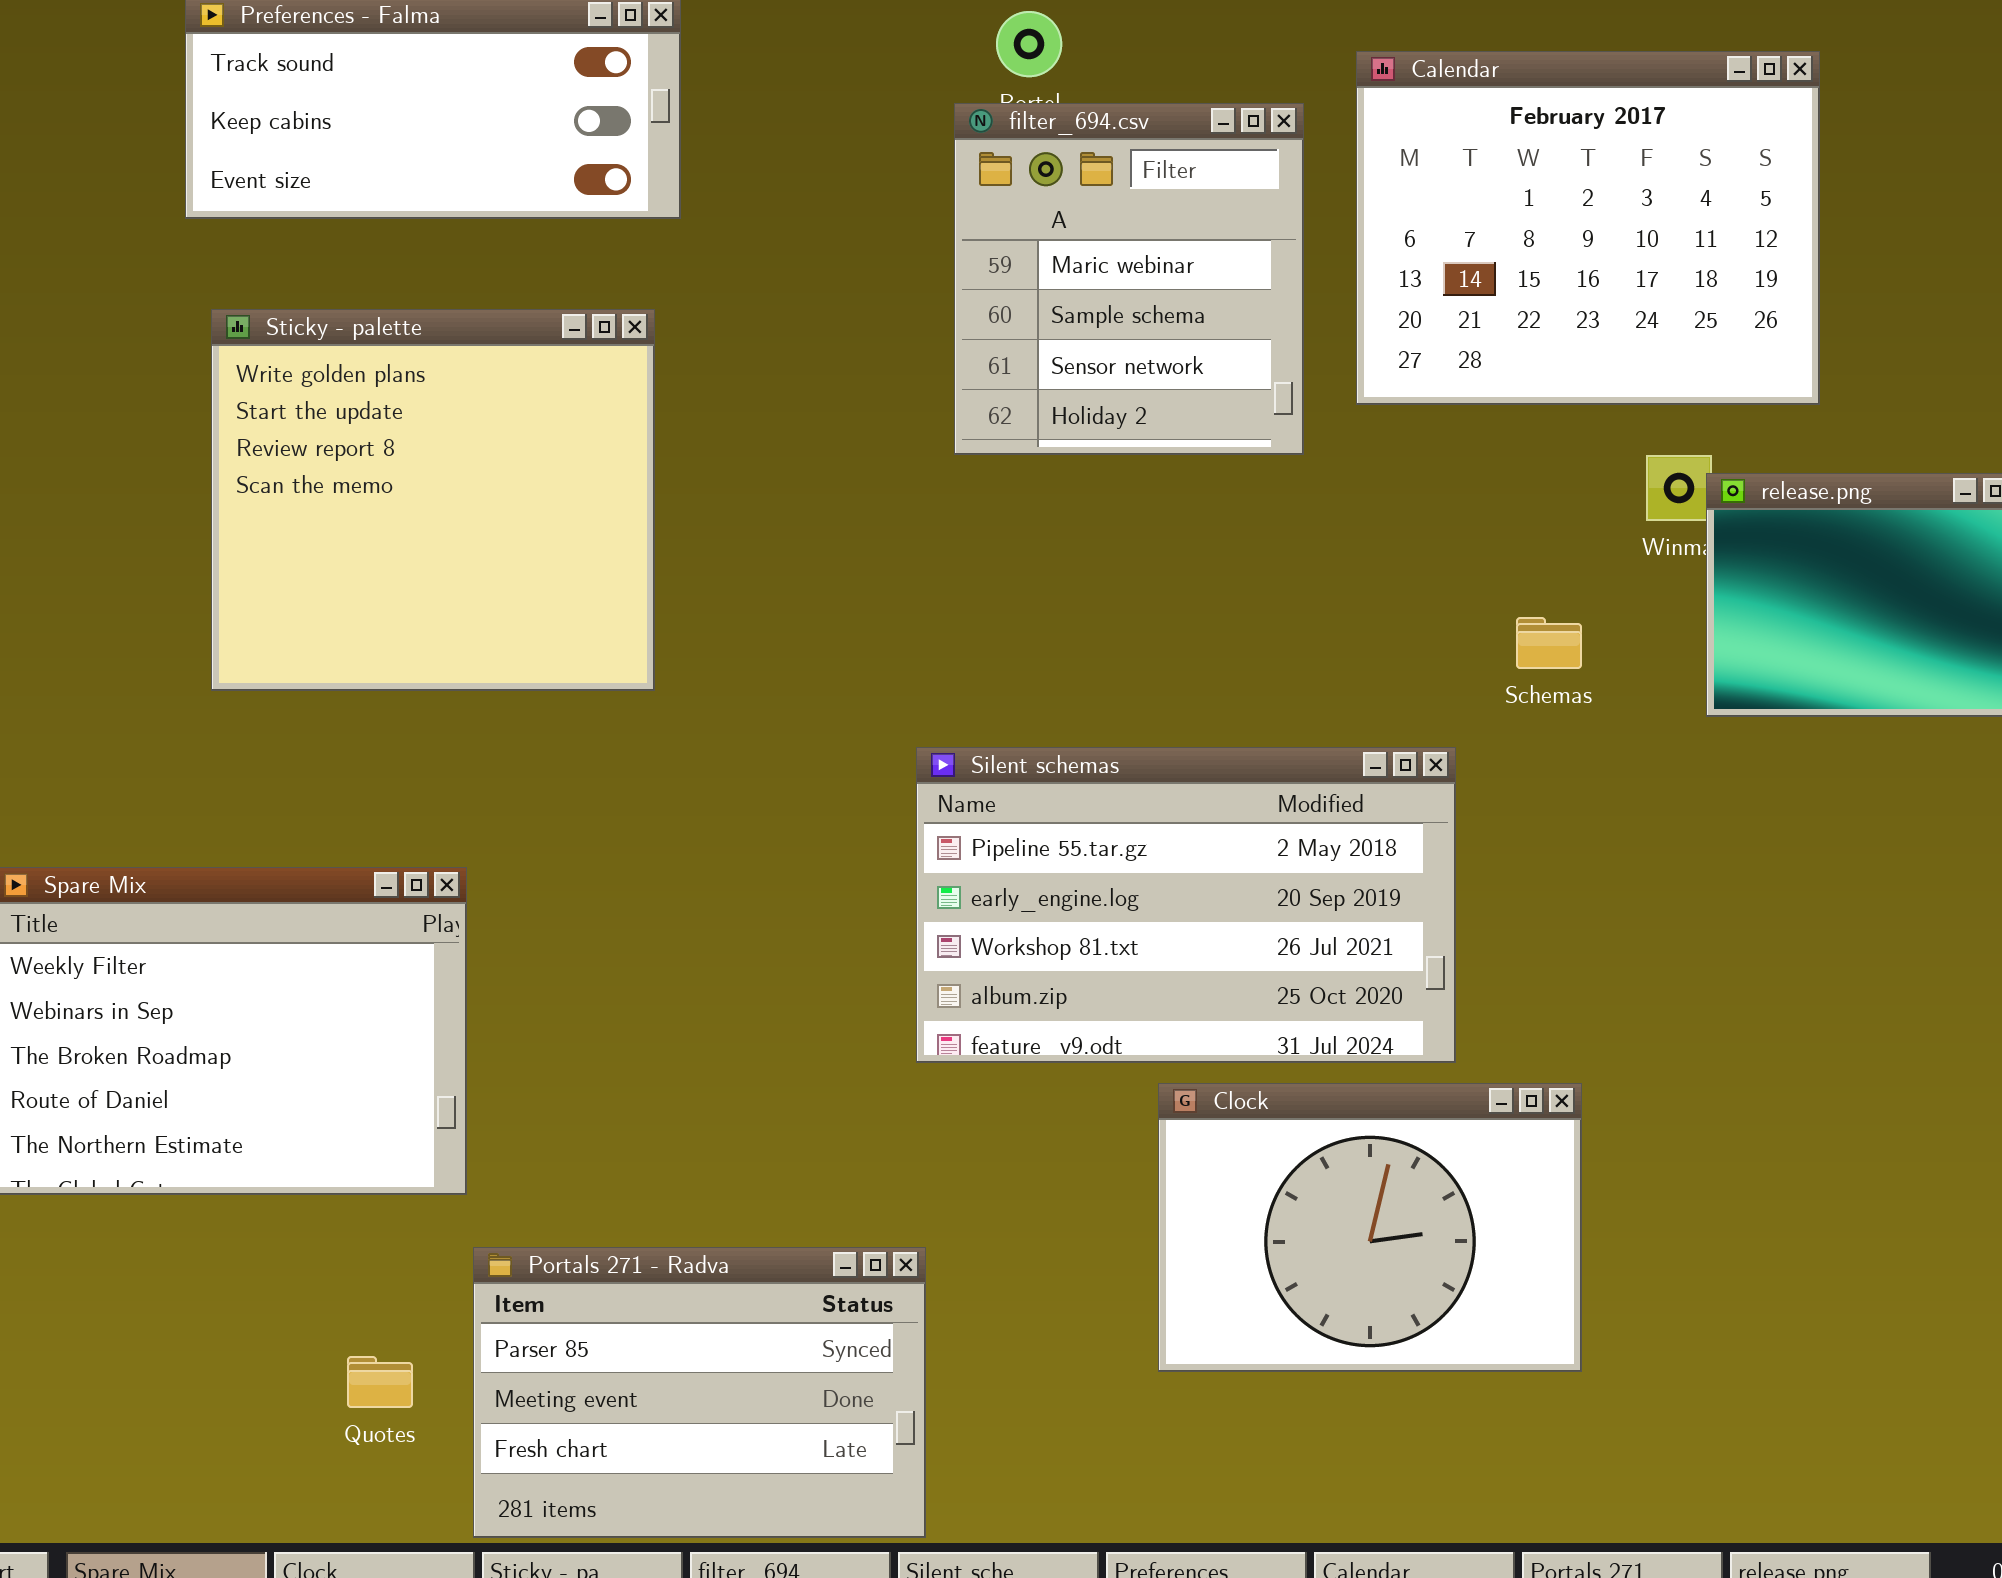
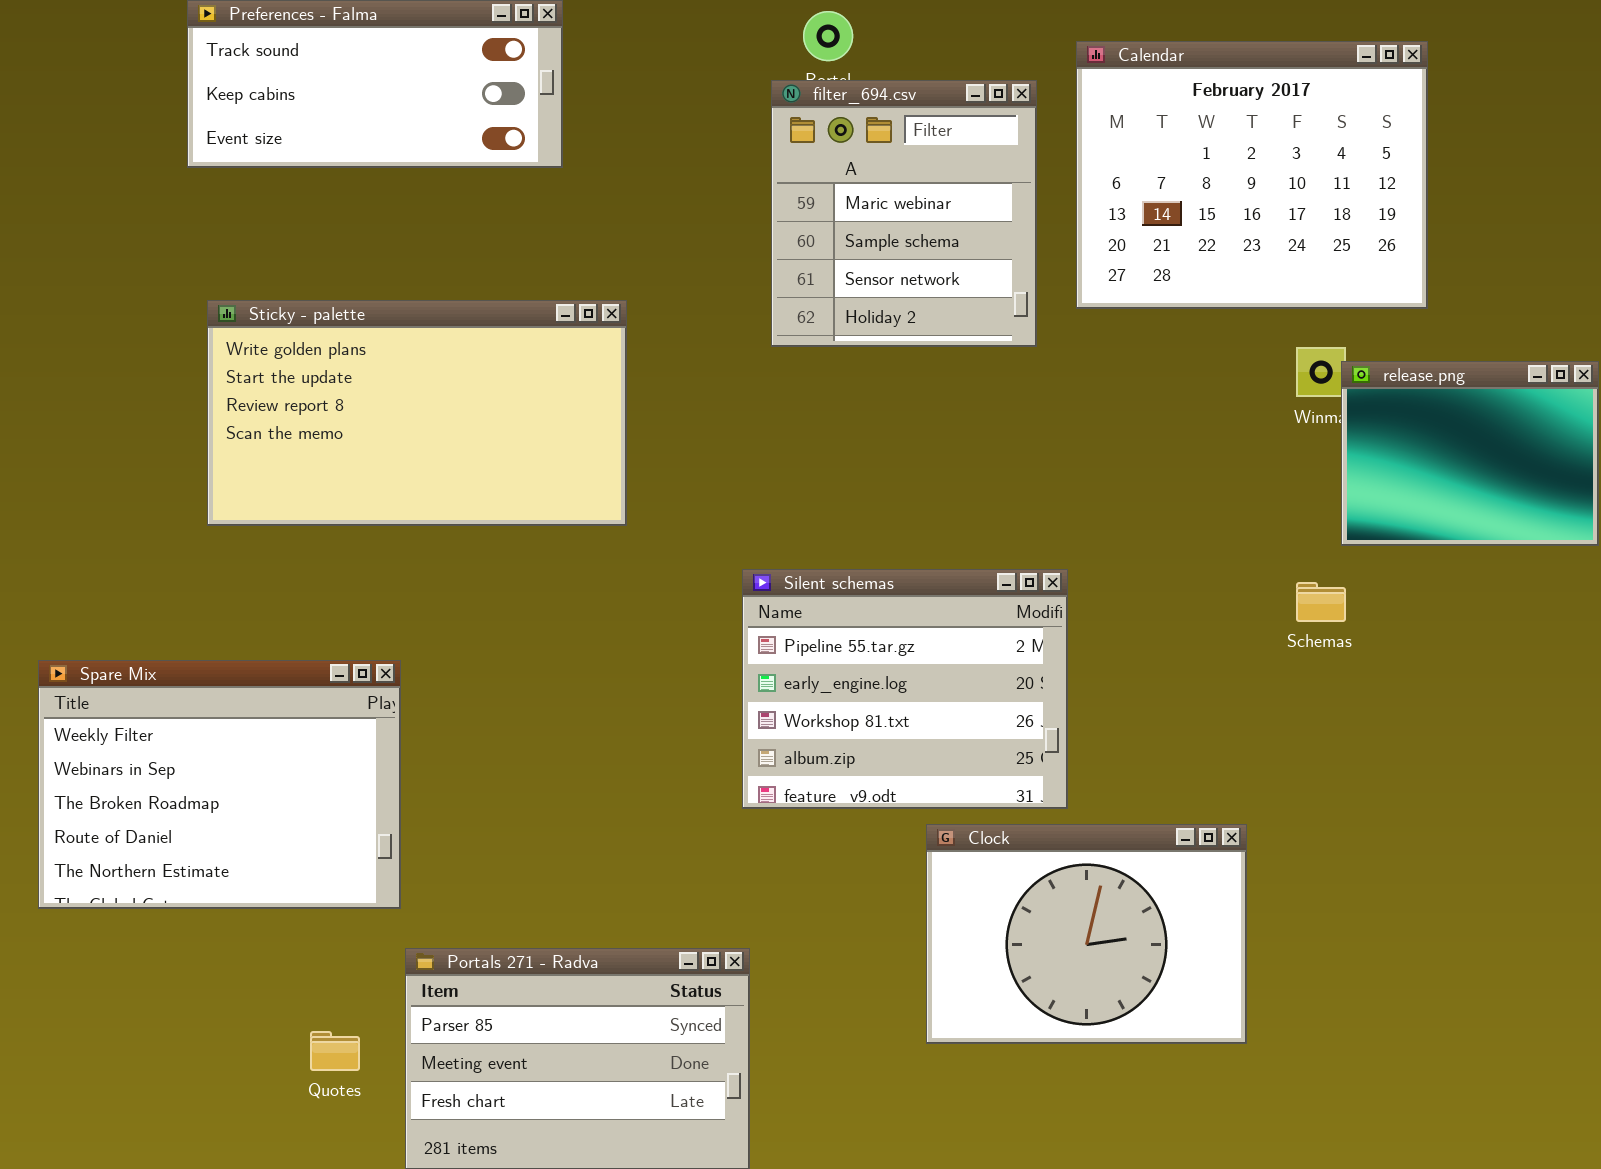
Sticky - palette: [211,309,655,691] -> [207,300,627,526], resized
Schemas: [1516,617,1582,669] -> [1296,582,1346,622], moved
Silent schemas: [916,747,1456,1063] -> [742,569,1068,809], resized

